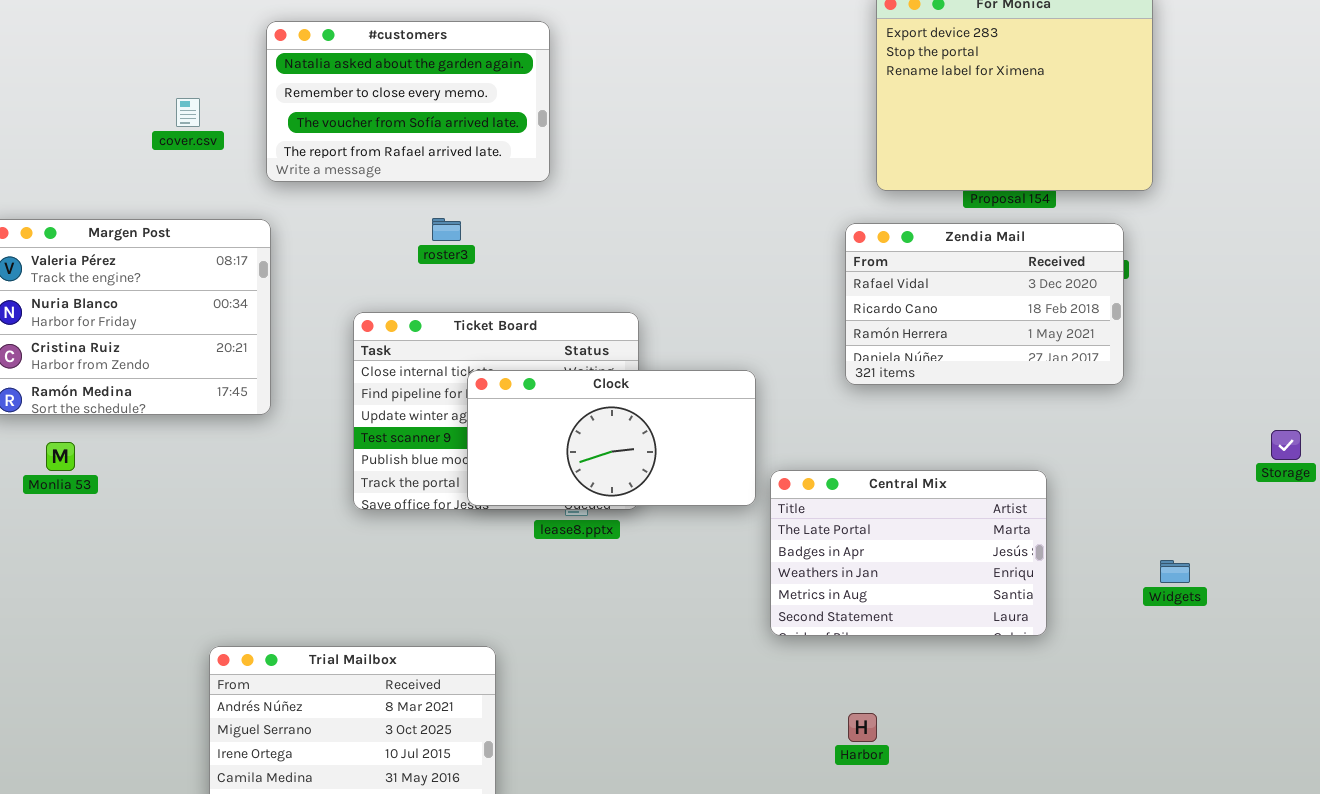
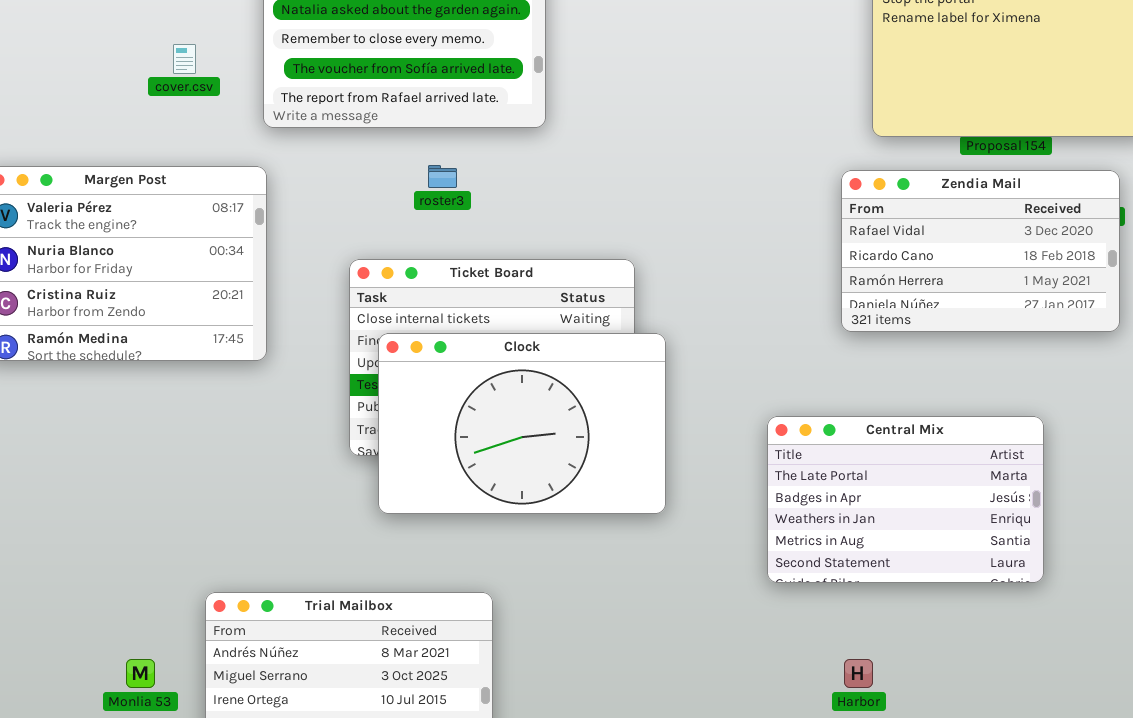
Clock: [467,370,756,506] -> [378,333,666,514], moved, resized
Monlia 53: [46,442,75,471] -> [126,659,155,688], moved

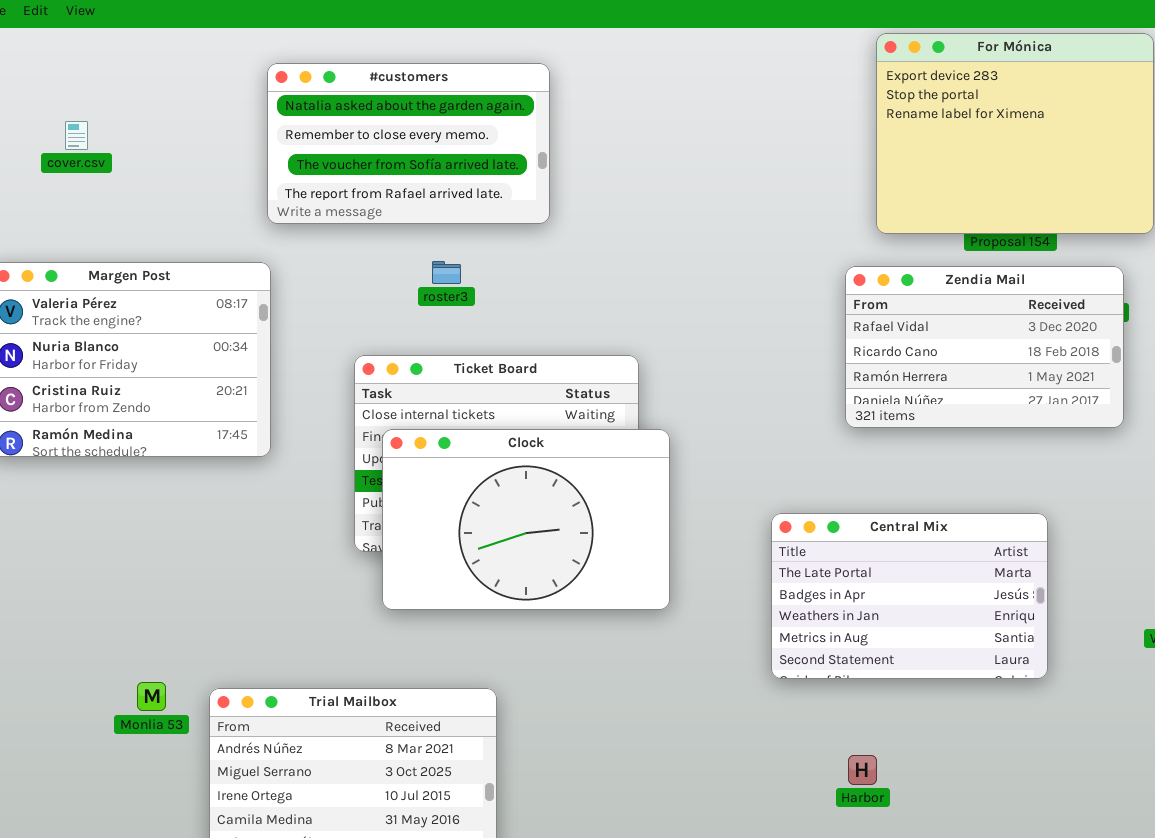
cover.csv: [173,44,196,74] -> [65,121,88,150], moved
Monlia 53: [126,659,155,688] -> [137,682,166,711], moved

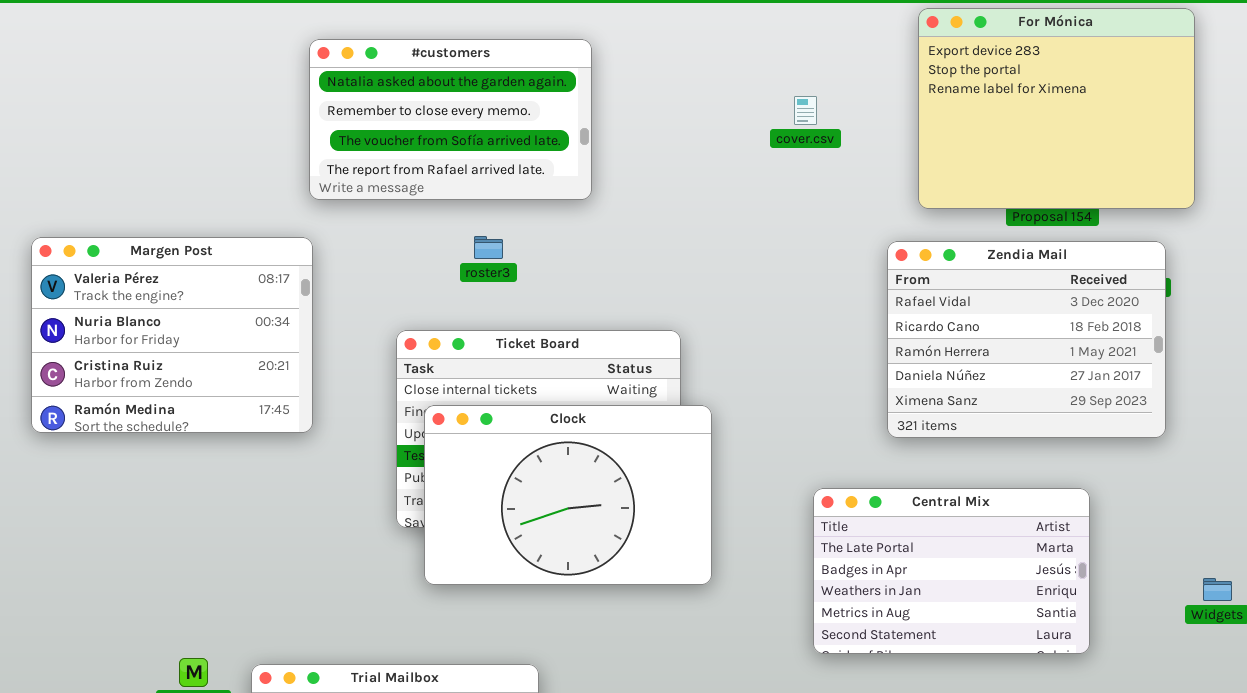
cover.csv: [65,121,88,150] -> [794,96,817,125], moved
Zendia Mail: [845,266,1124,428] -> [887,241,1166,438], resized

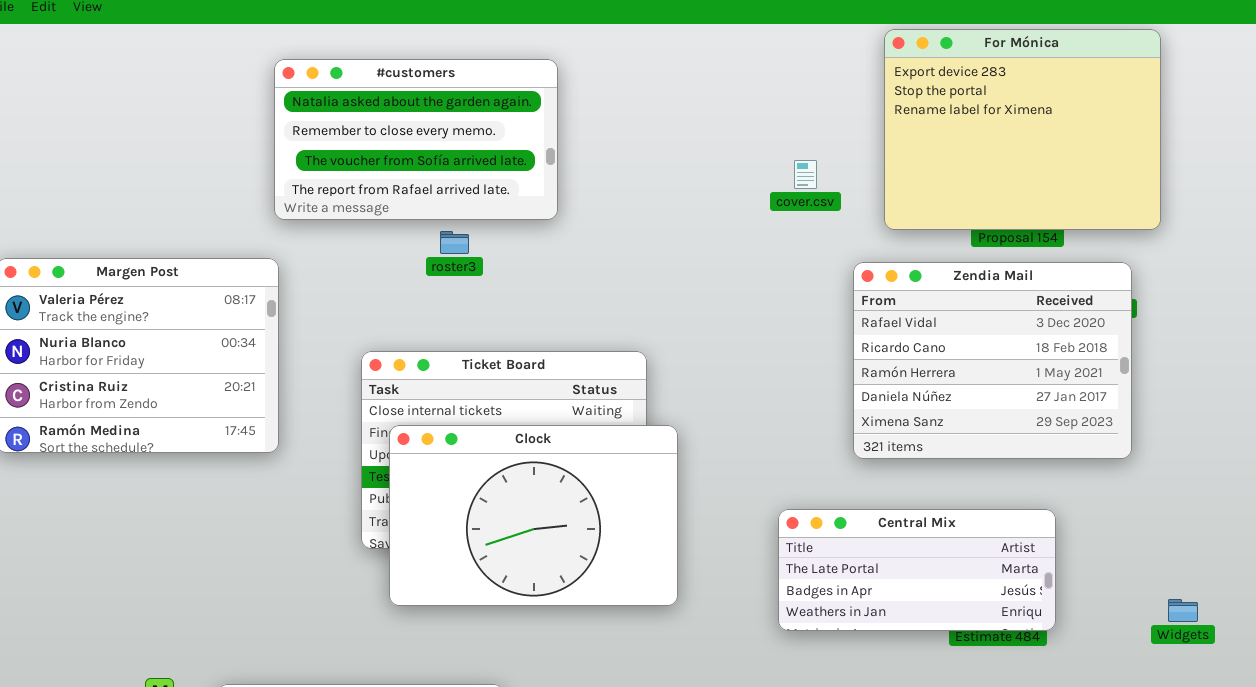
cover.csv: [794,96,817,125] -> [794,160,817,189], moved
roster3: [474,236,503,259] -> [440,231,469,254], moved
Central Mix: [813,488,1090,654] -> [778,509,1056,631], resized

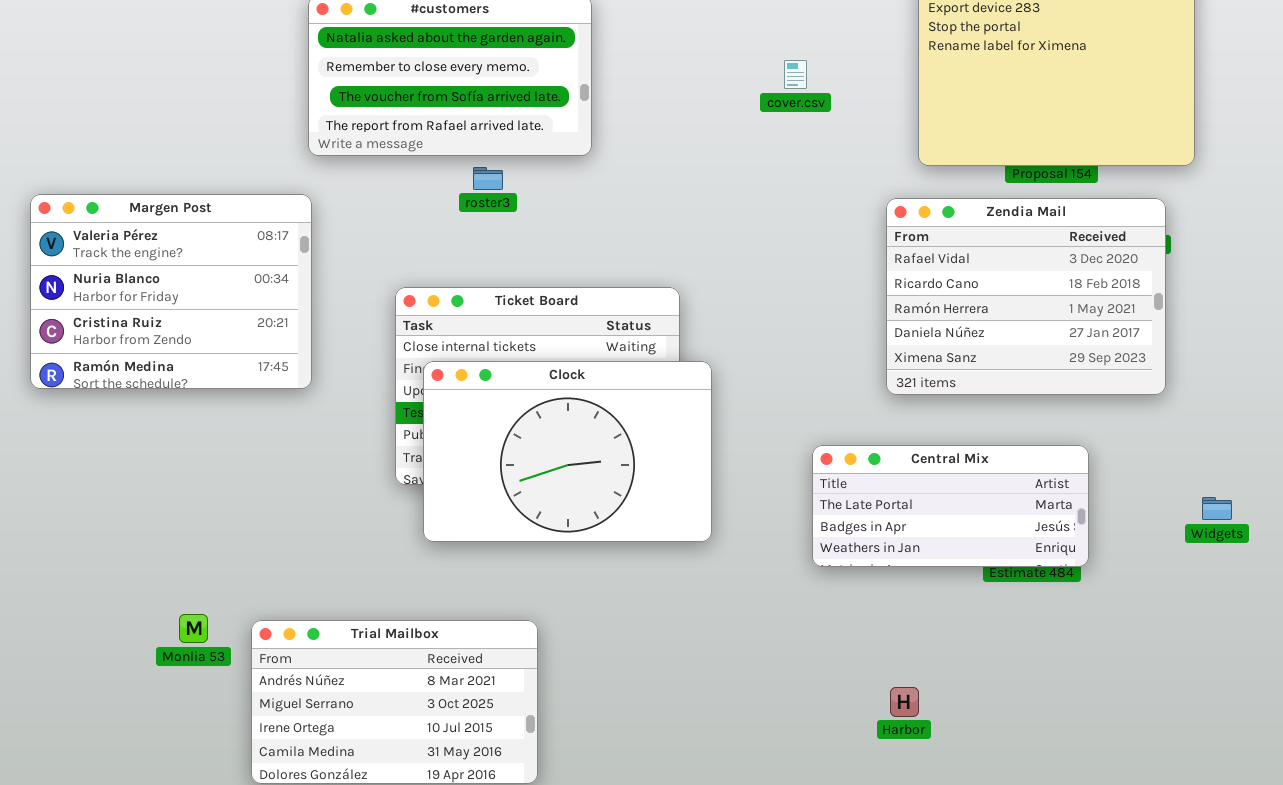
cover.csv: [794,160,817,189] -> [784,60,807,89], moved
Widgets: [1168,599,1198,622] -> [1202,497,1232,520], moved

